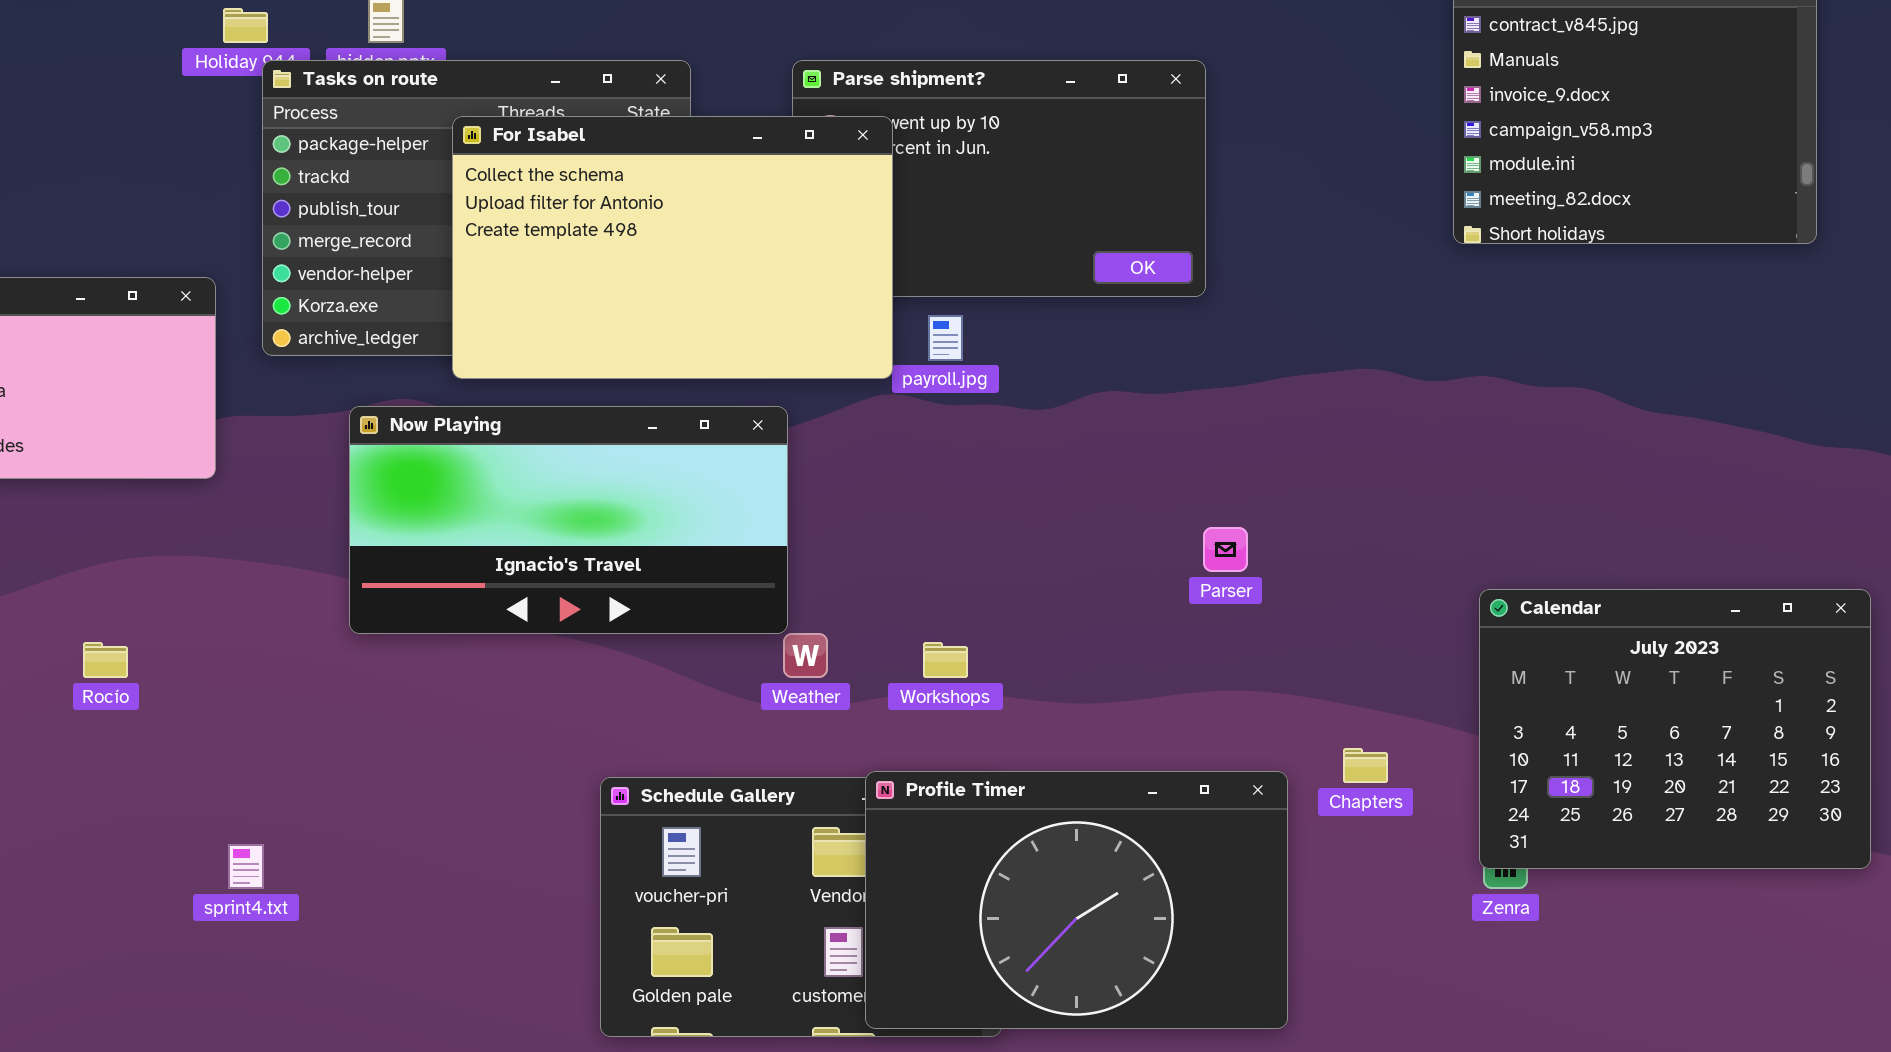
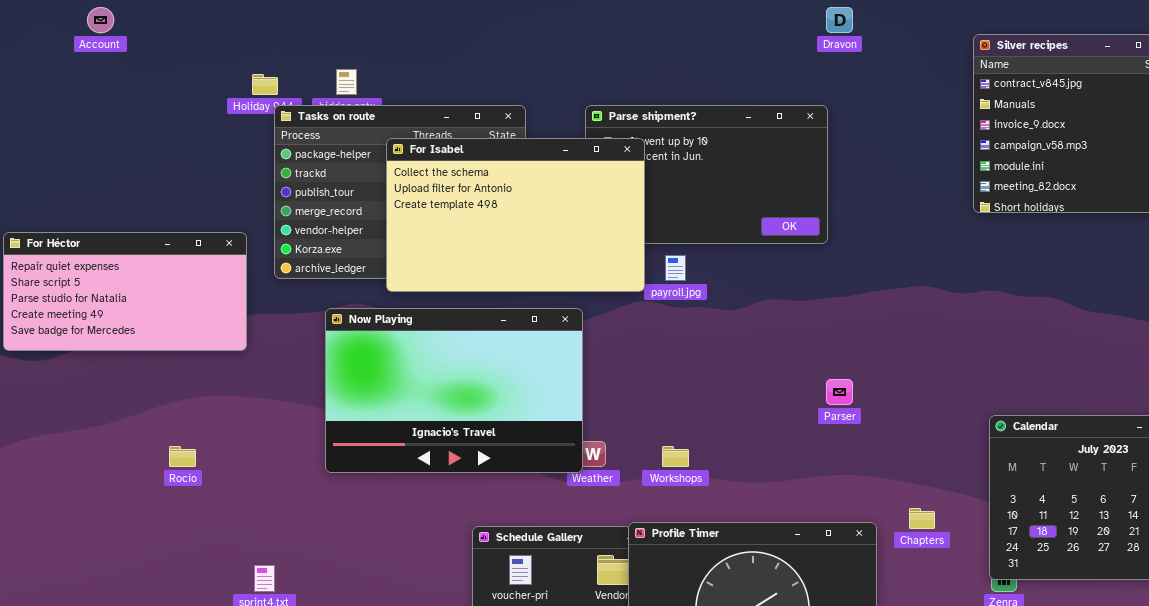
Now Playing: [349,406,788,634] -> [325,308,583,473], resized

